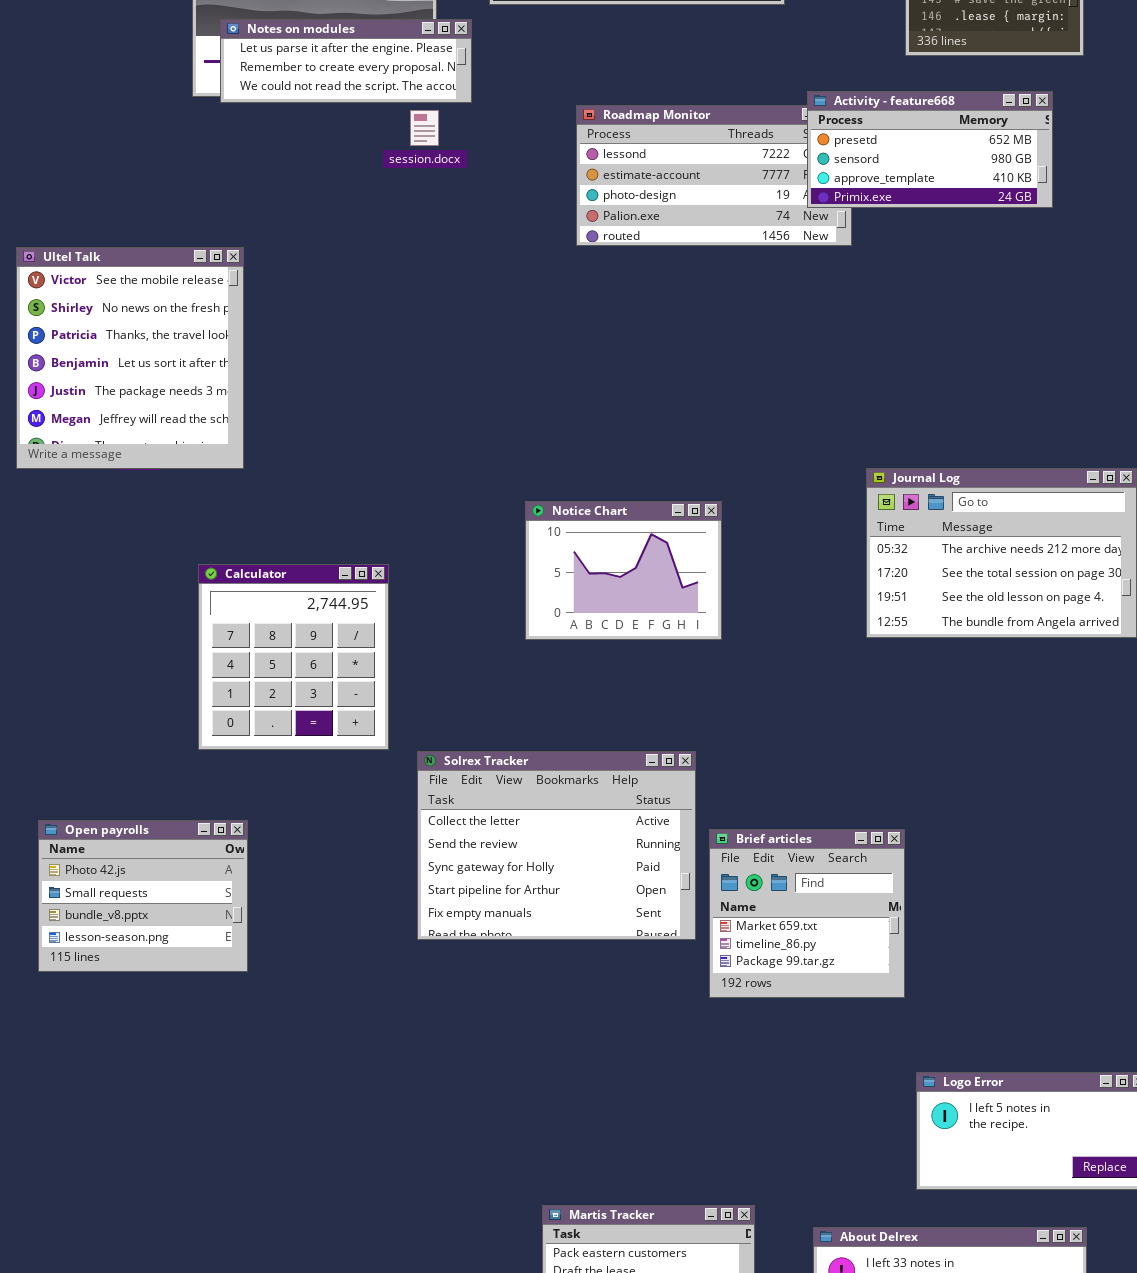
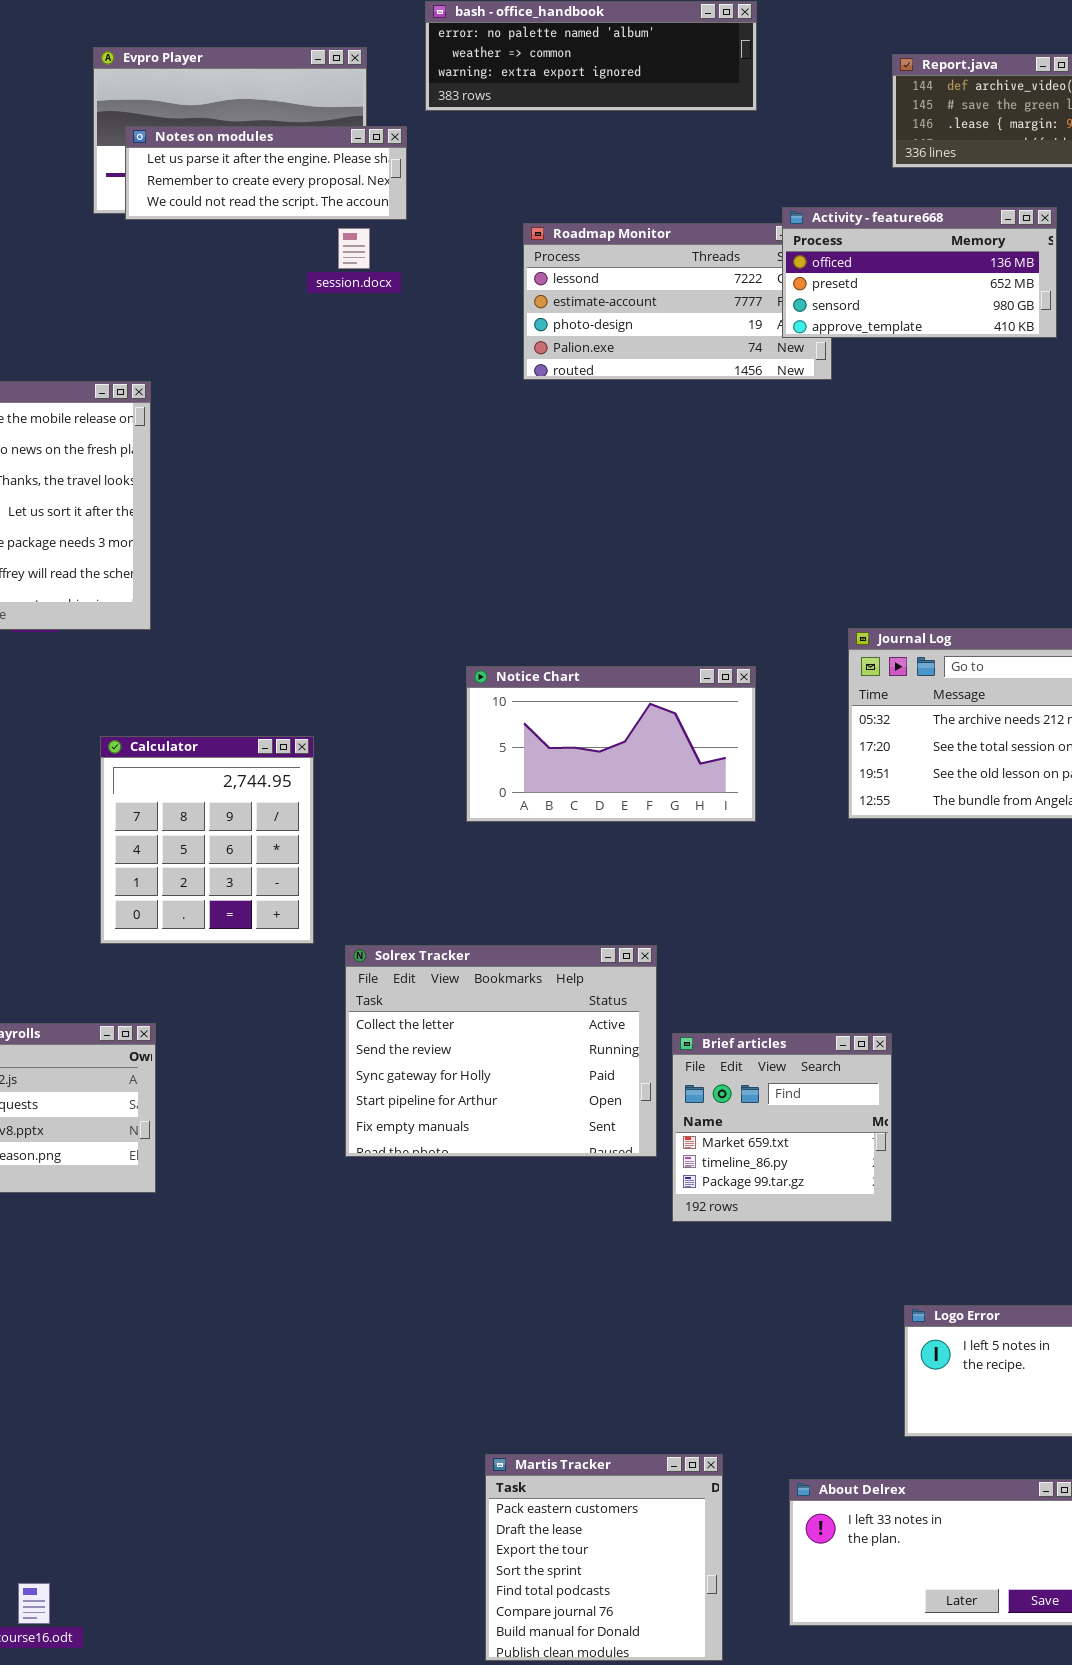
Activity - feature668: [807,91,1053,208] -> [782,207,1057,338], scrolled up 1 row
Notice Chart: [525,501,722,640] -> [466,666,756,822], resized

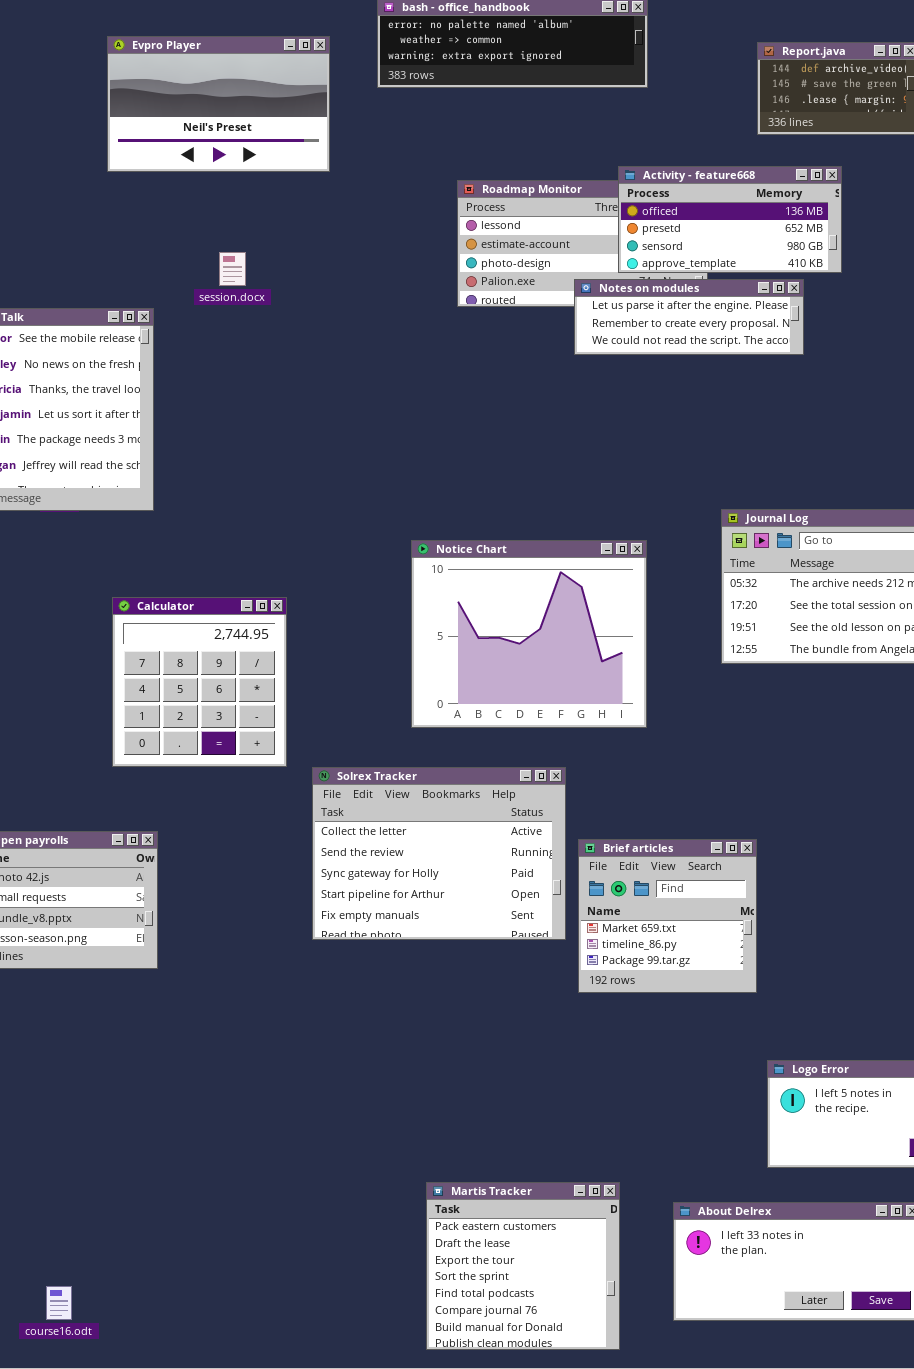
Notes on modules: [125,126,407,220] -> [574,279,804,355], moved
Activity - feature668: [782,207,1057,338] -> [618,166,842,273], moved
session.docx: [338,228,370,269] -> [219,252,246,286], moved
Notice Chart: [466,666,756,822] -> [411,540,647,728], resized

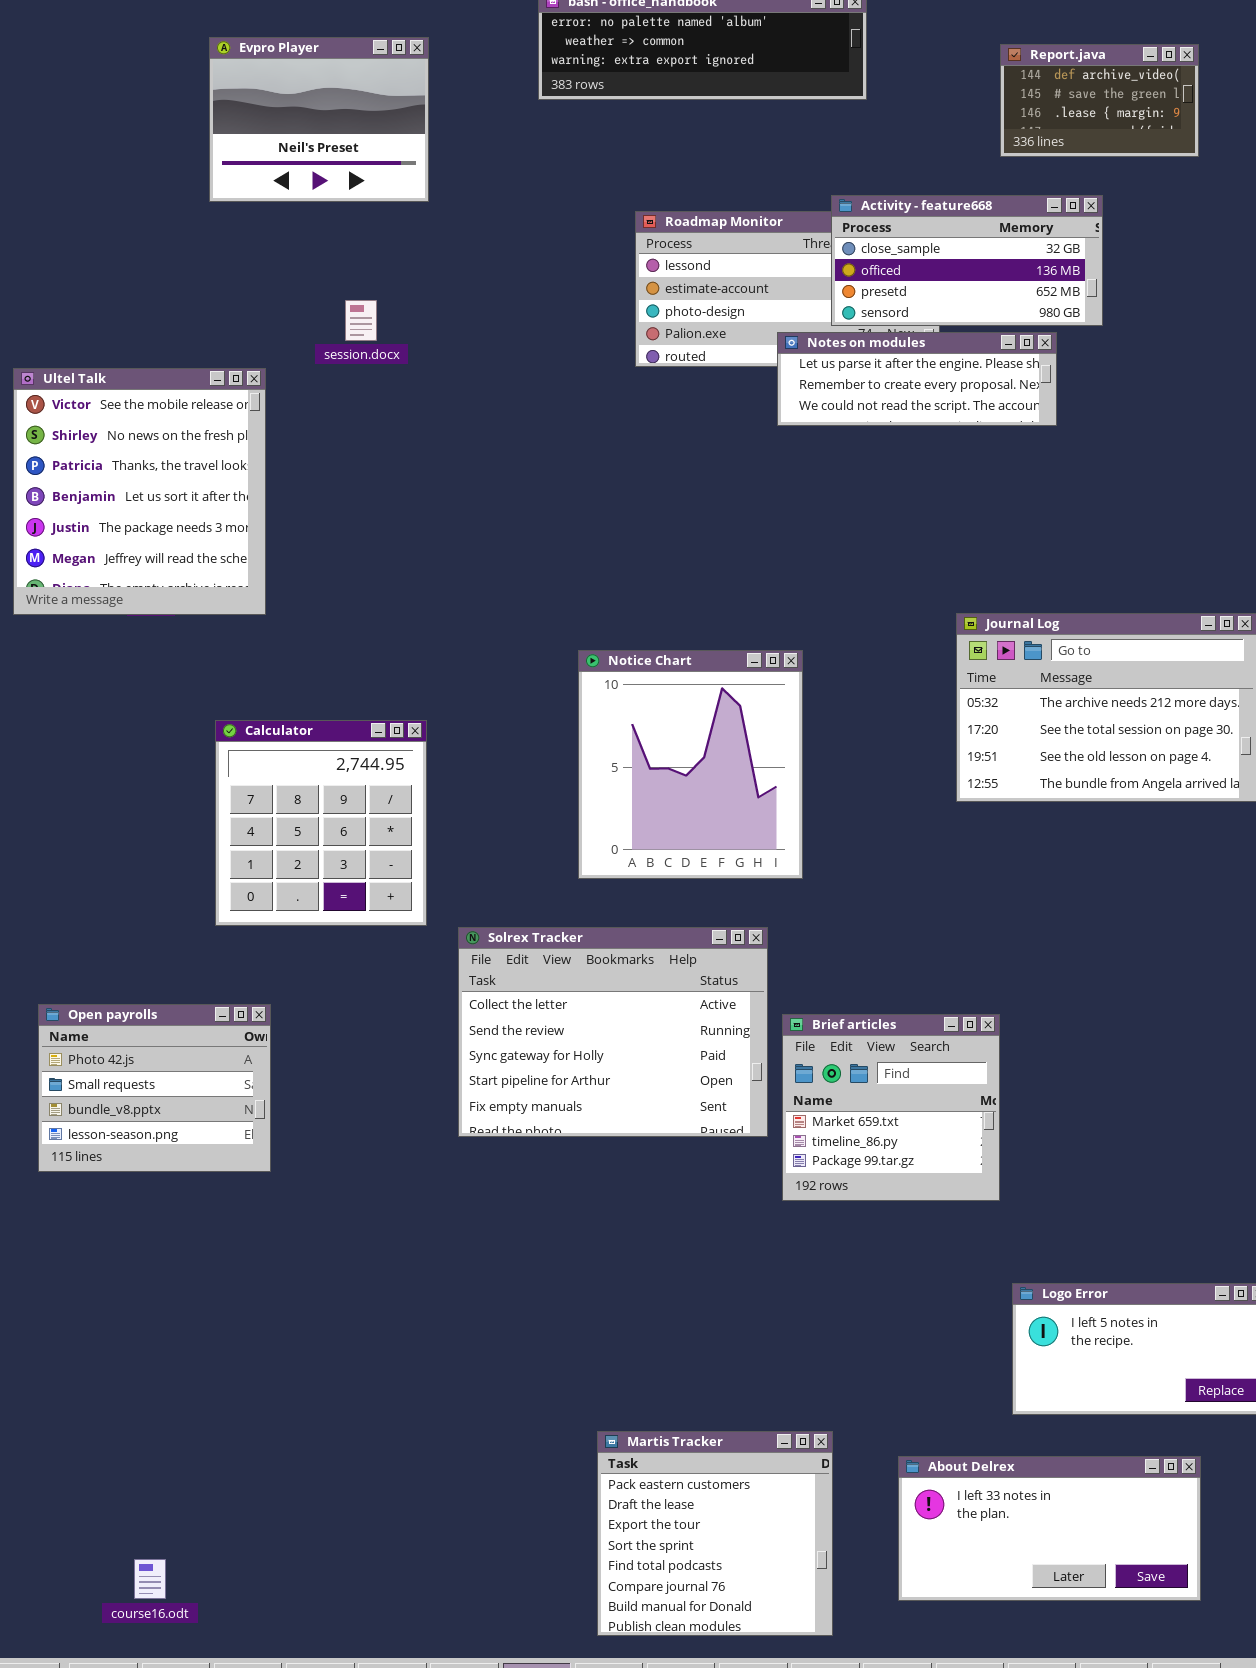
Evpro Player: [107,36,330,172] -> [209,37,429,202], resized
Activity - feature668: [618,166,842,273] -> [831,195,1103,326], scrolled up 1 row
Notice Chart: [411,540,647,728] -> [578,650,803,879], resized

